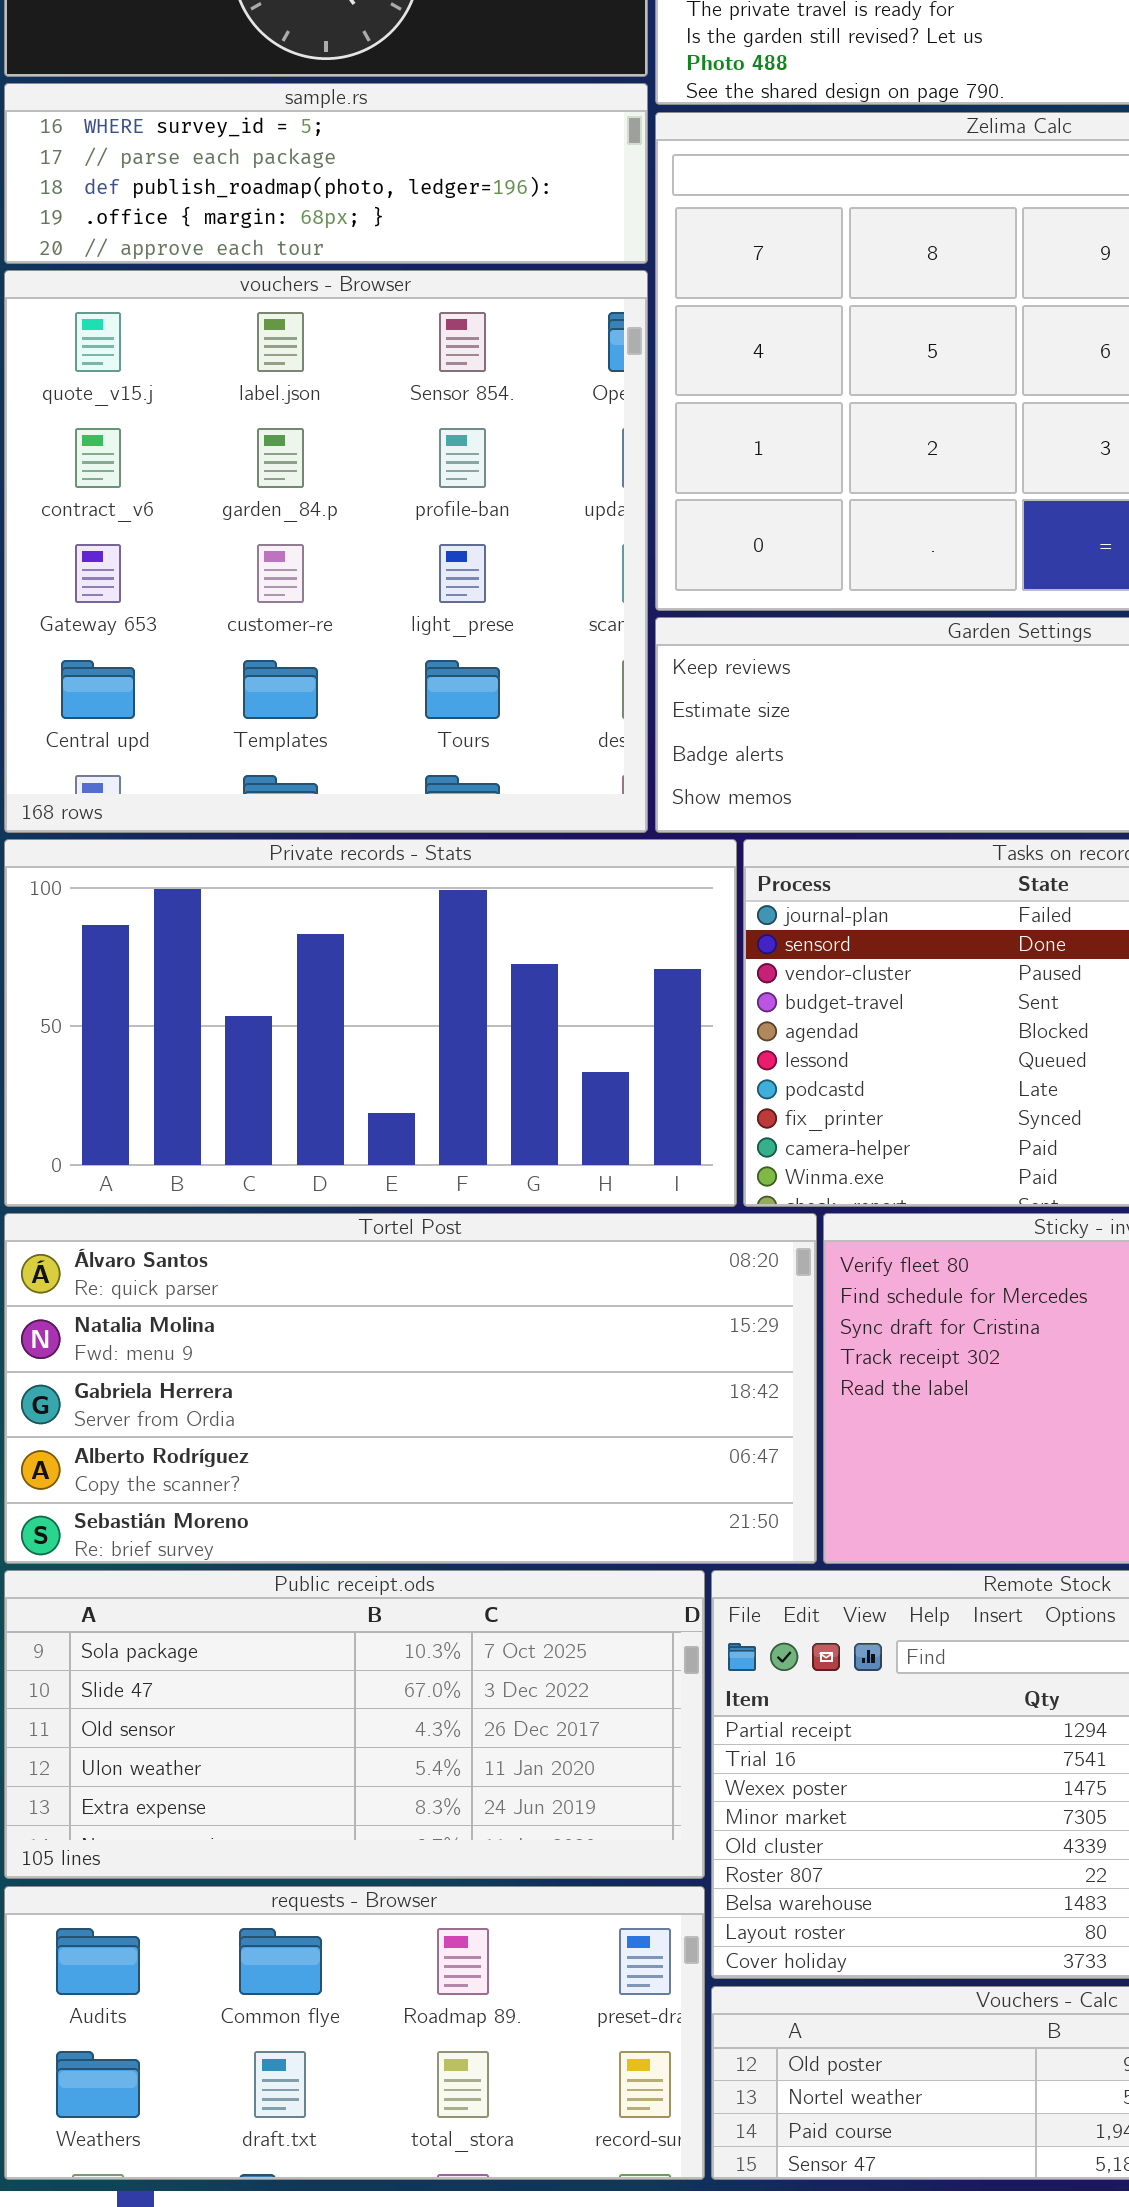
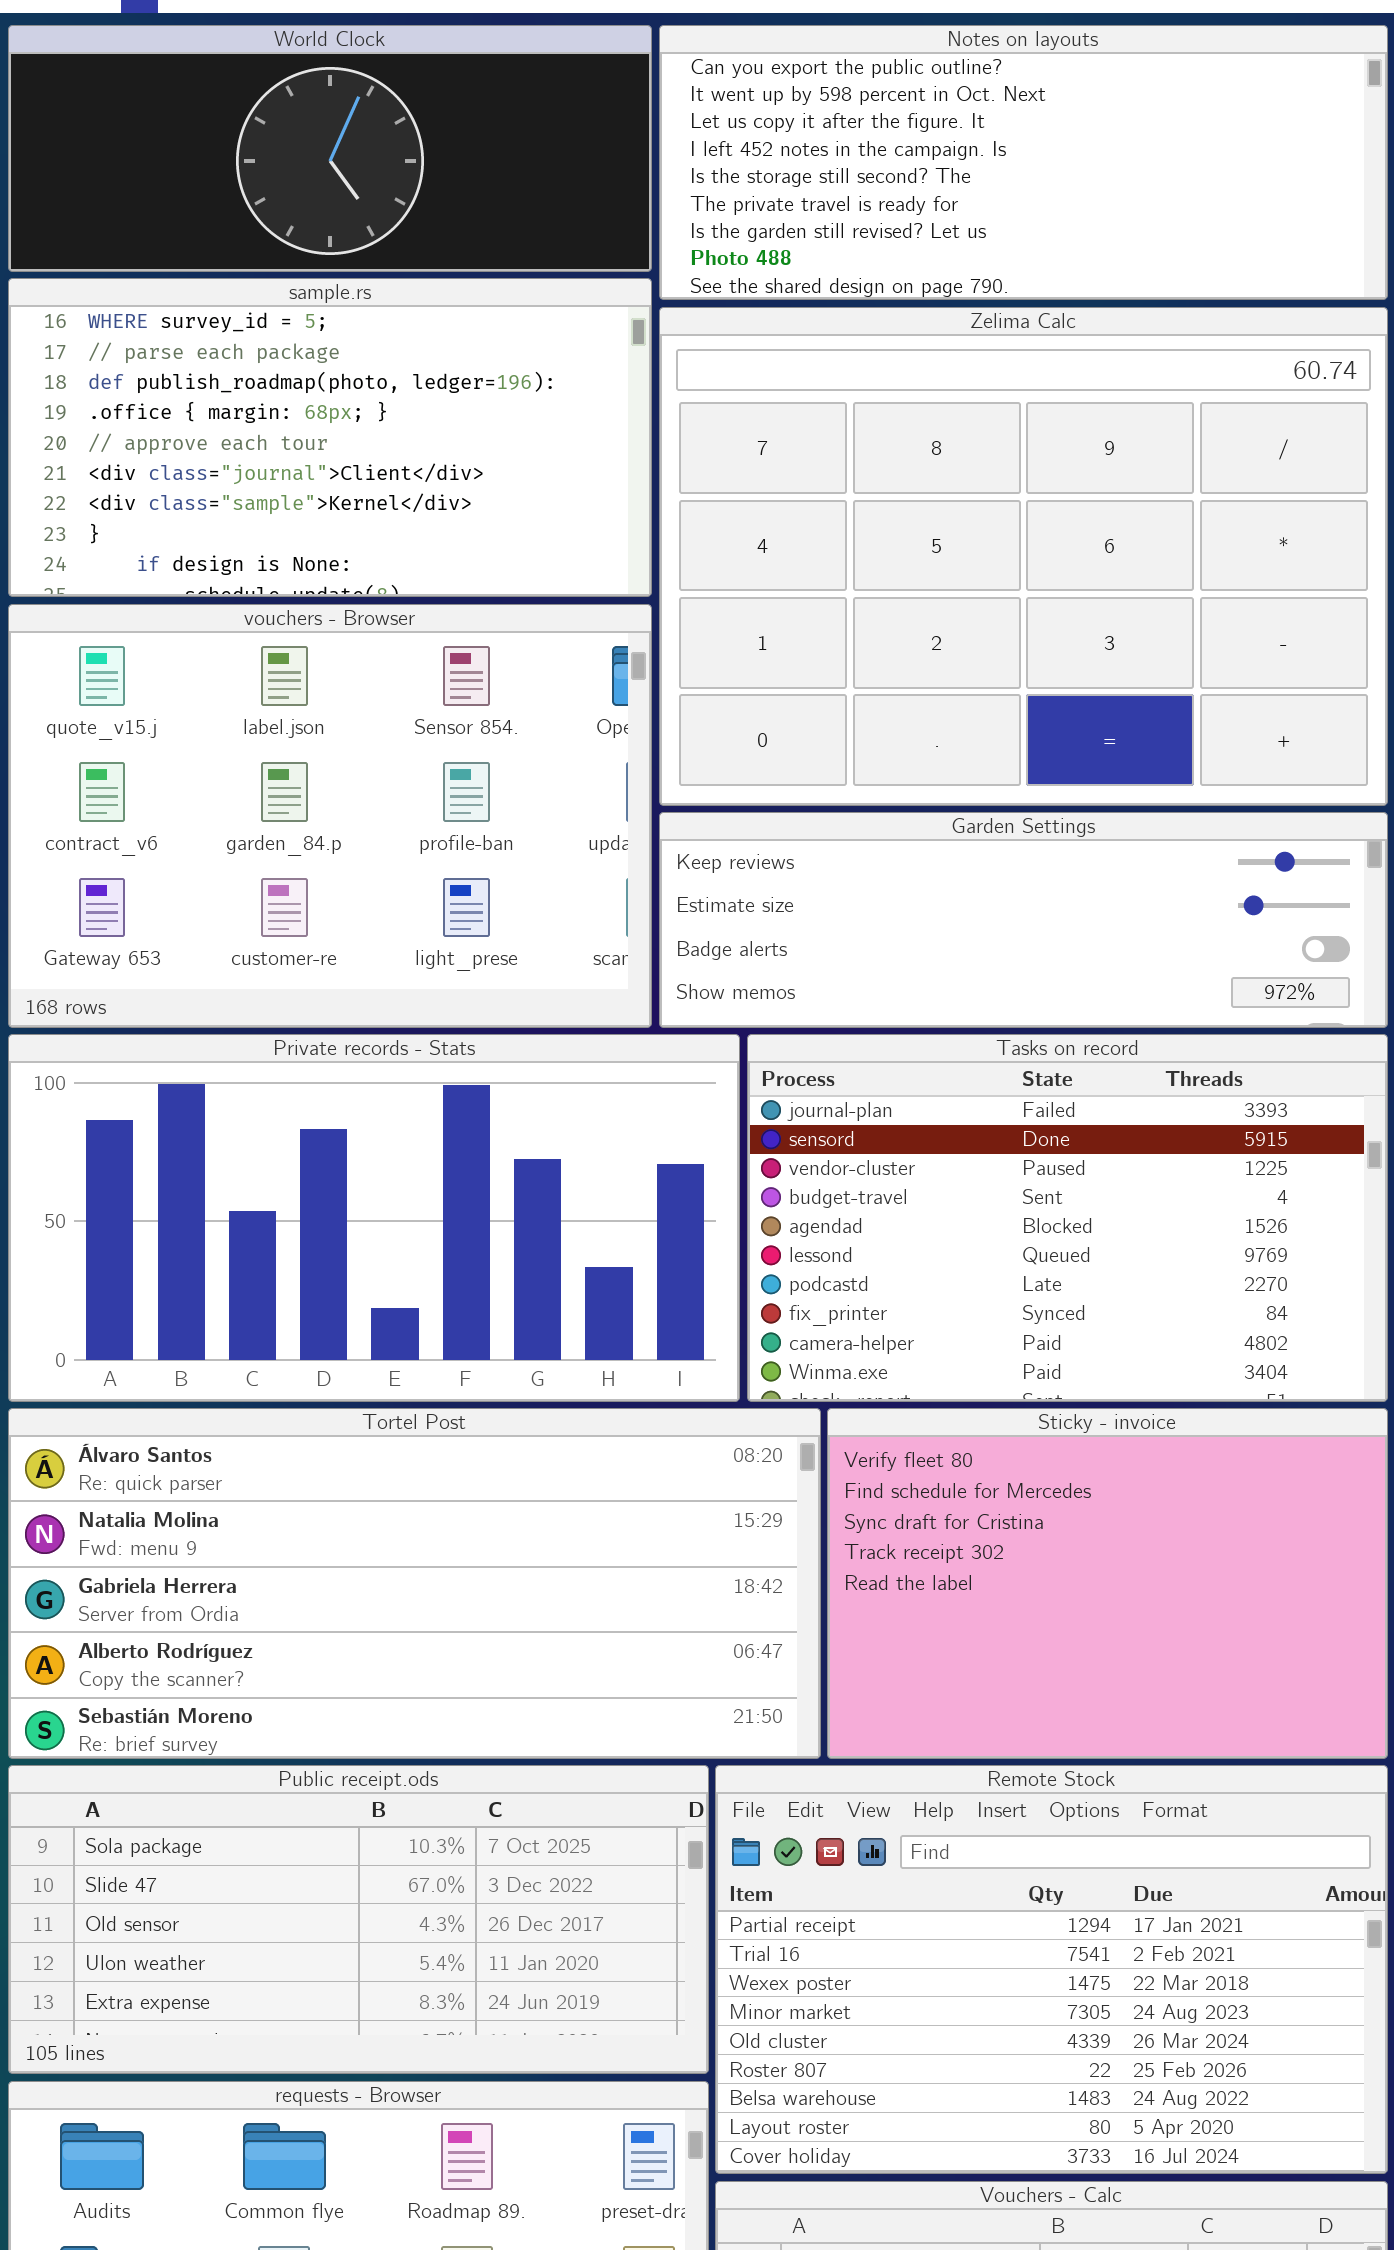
sample.rs: [4,83,648,264] -> [8,278,652,597], resized
vouchers - Browser: [4,270,648,833] -> [8,604,652,1028], resized

